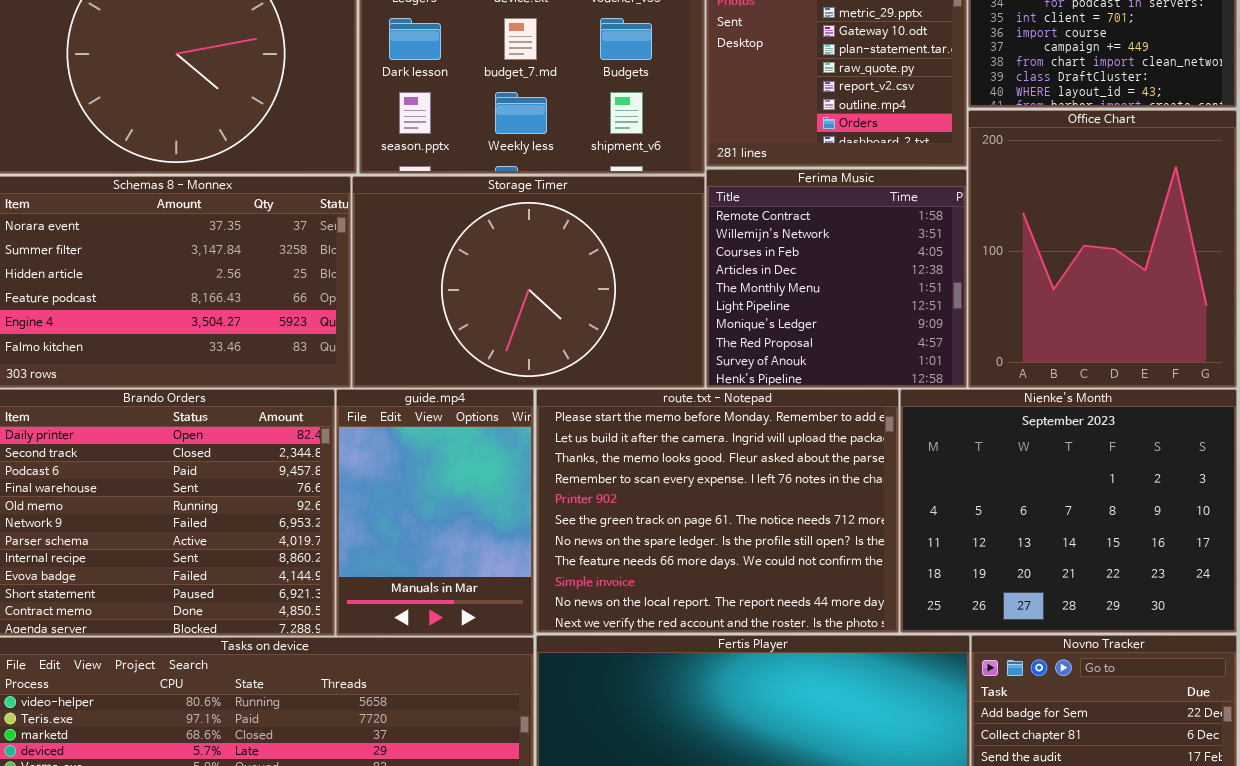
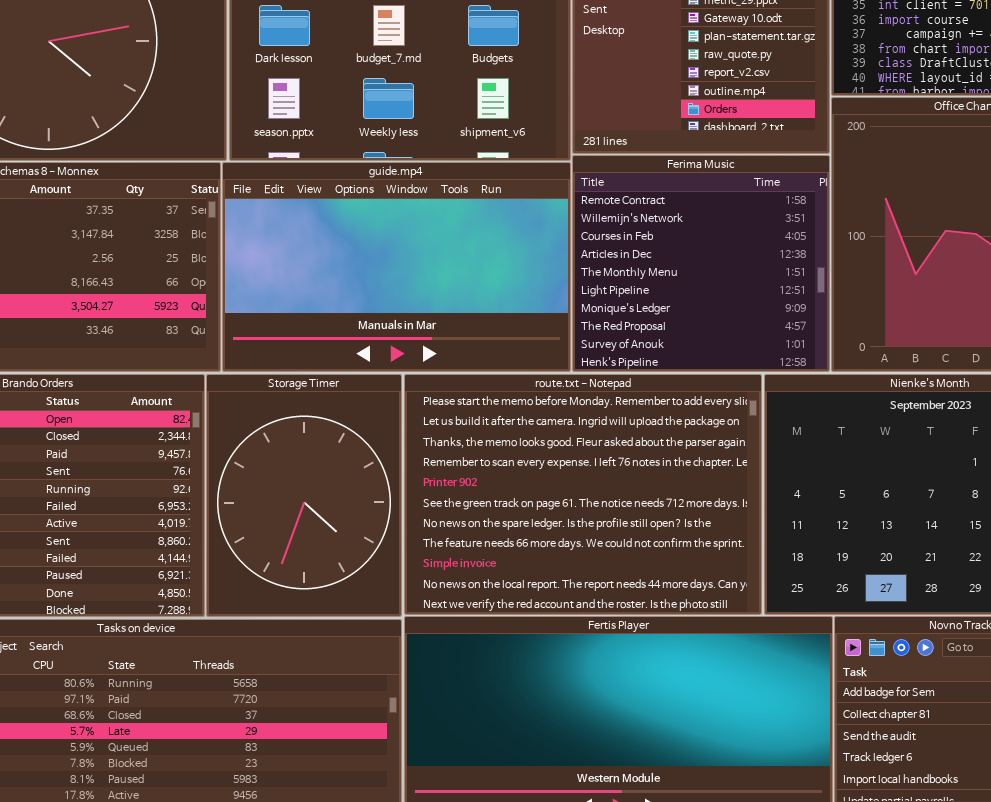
Storage Timer: [352,176,705,388] -> [206,374,402,617], moved, resized
guide.mp4: [336,389,534,636] -> [222,162,571,372], moved, resized

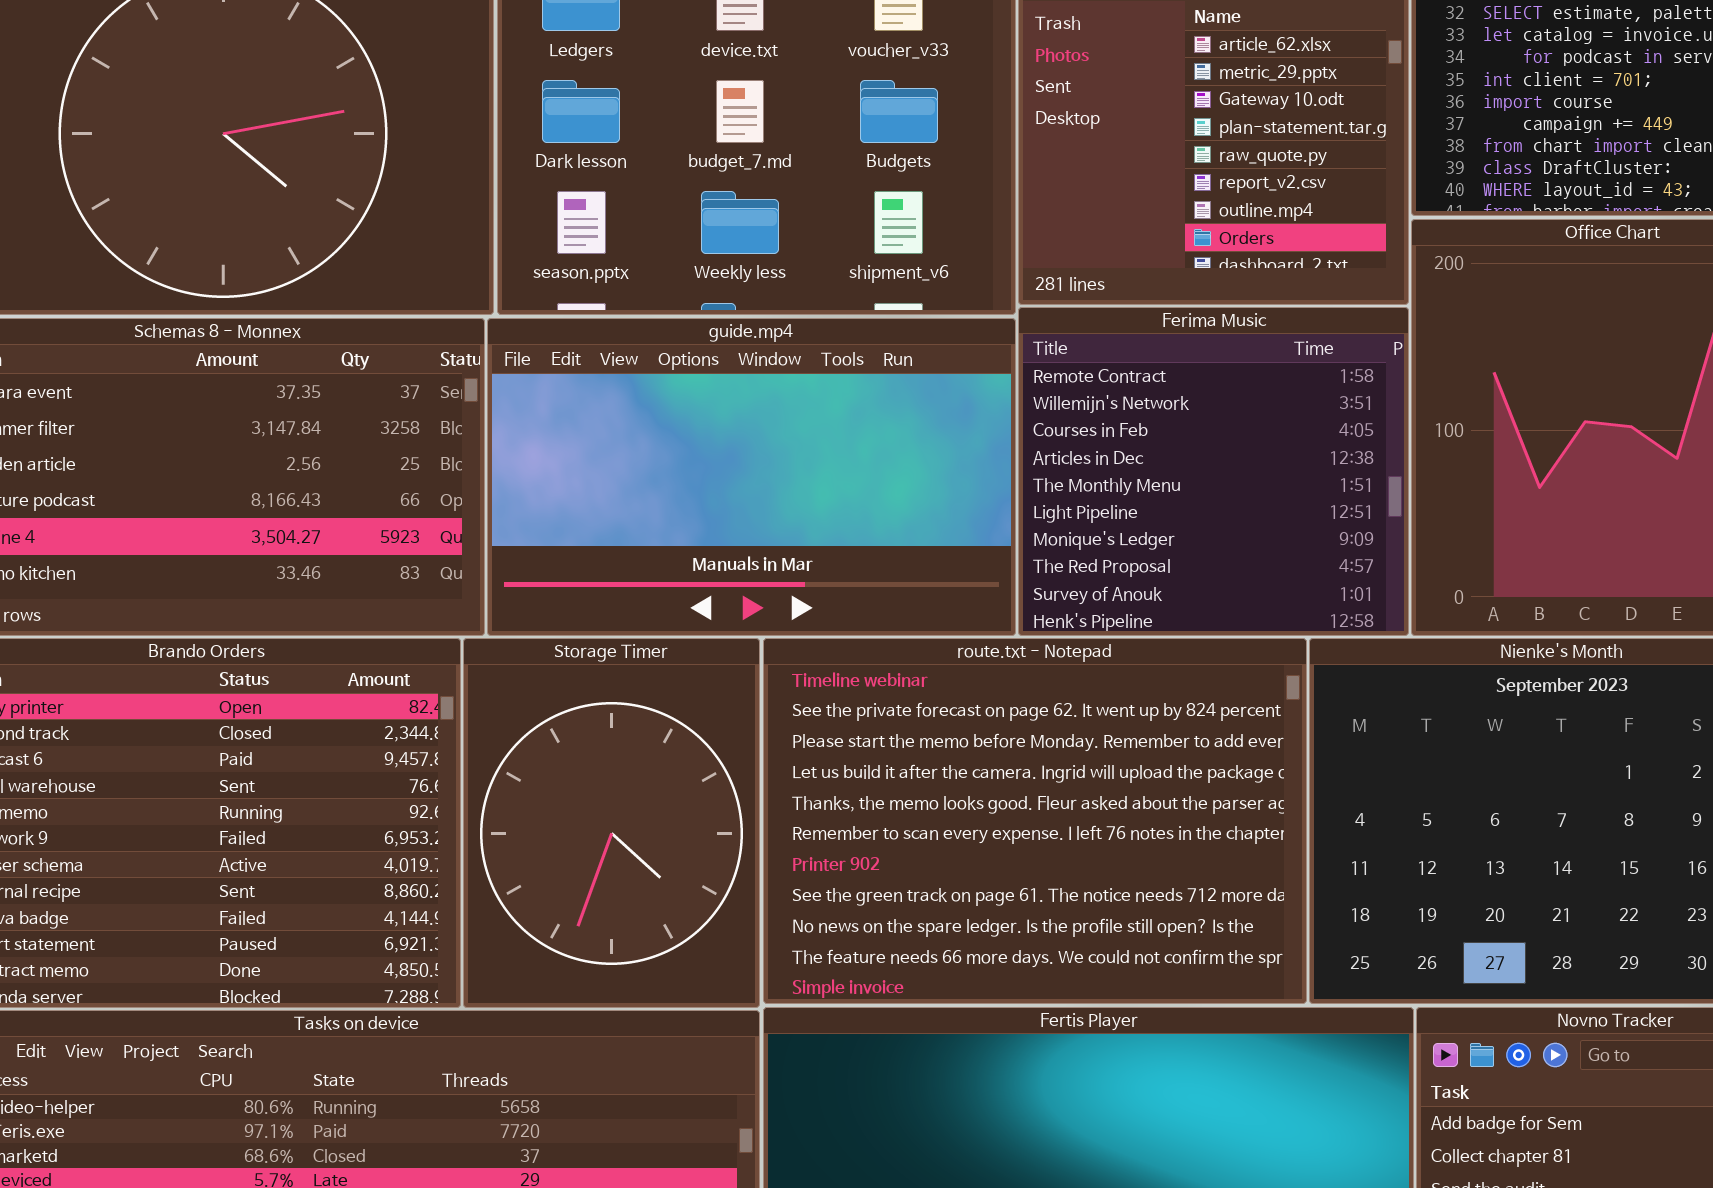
route.txt - Notepad: [404,374,762,615] -> [763,638,1307,1004], scrolled up 2 rows

